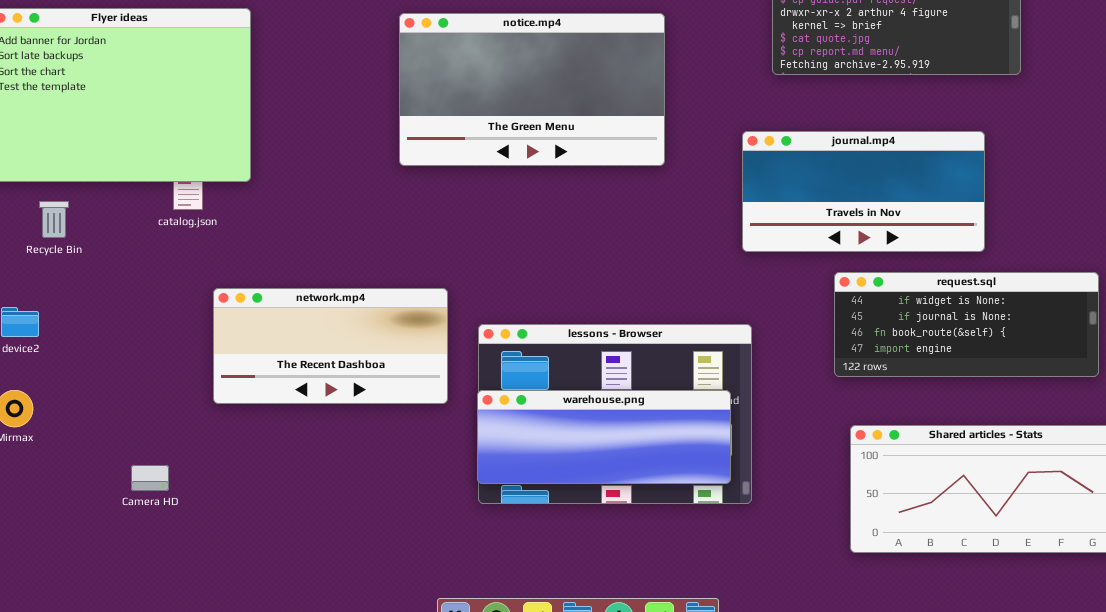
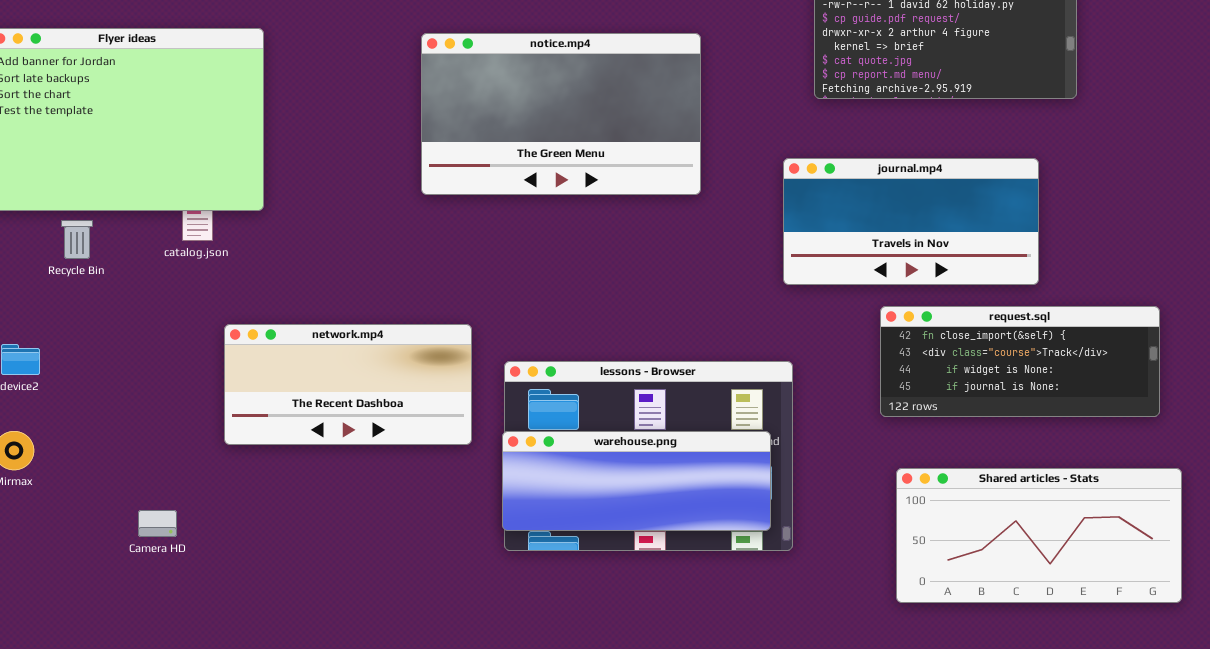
Recycle Bin: [39,201,69,238] -> [61,220,93,259], moved
request.sql: [834,272,1099,377] -> [880,306,1160,417], scrolled up 2 rows

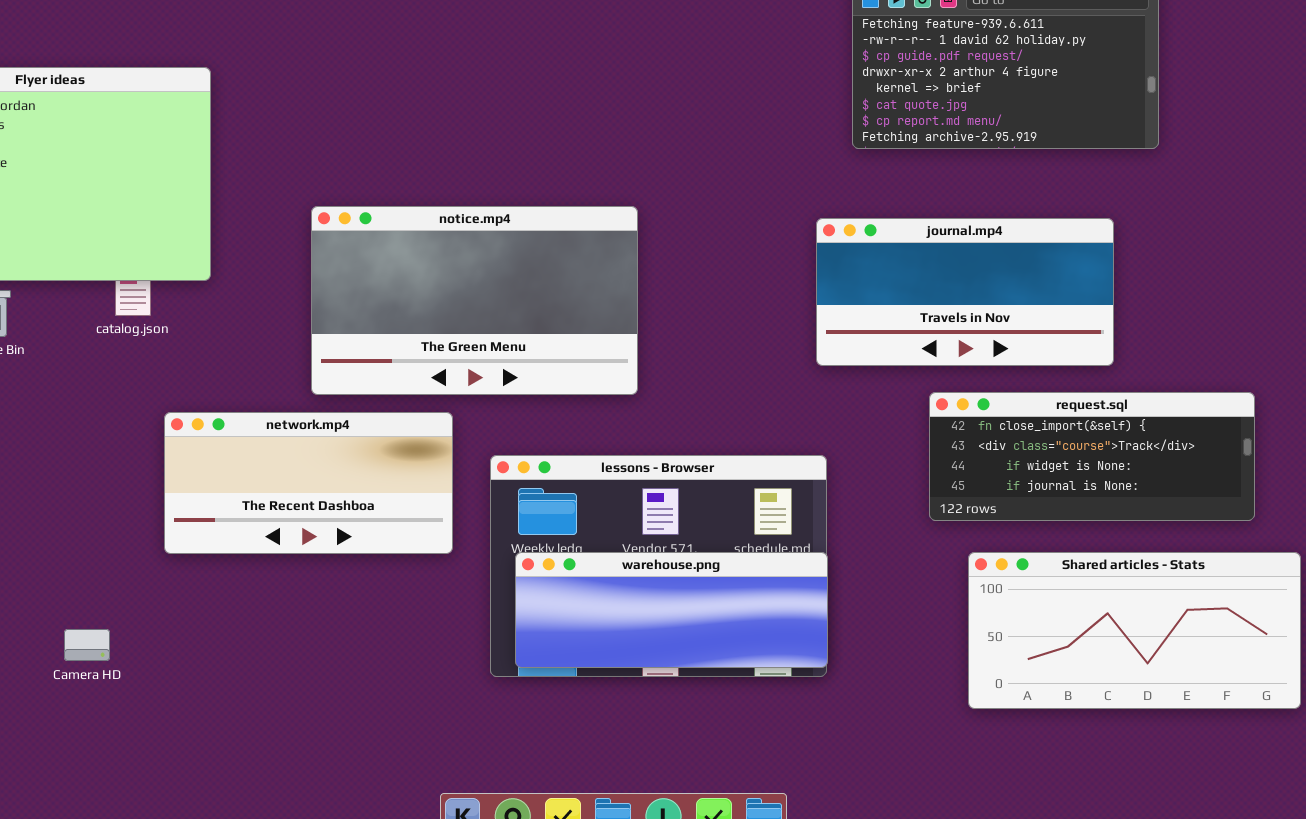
notice.mp4: [421,33,701,195] -> [311,206,638,395], moved
warehouse.png: [502,431,771,531] -> [515,552,828,668], moved
Shared articles - Stats: [896,468,1182,603] -> [968,552,1301,709], moved

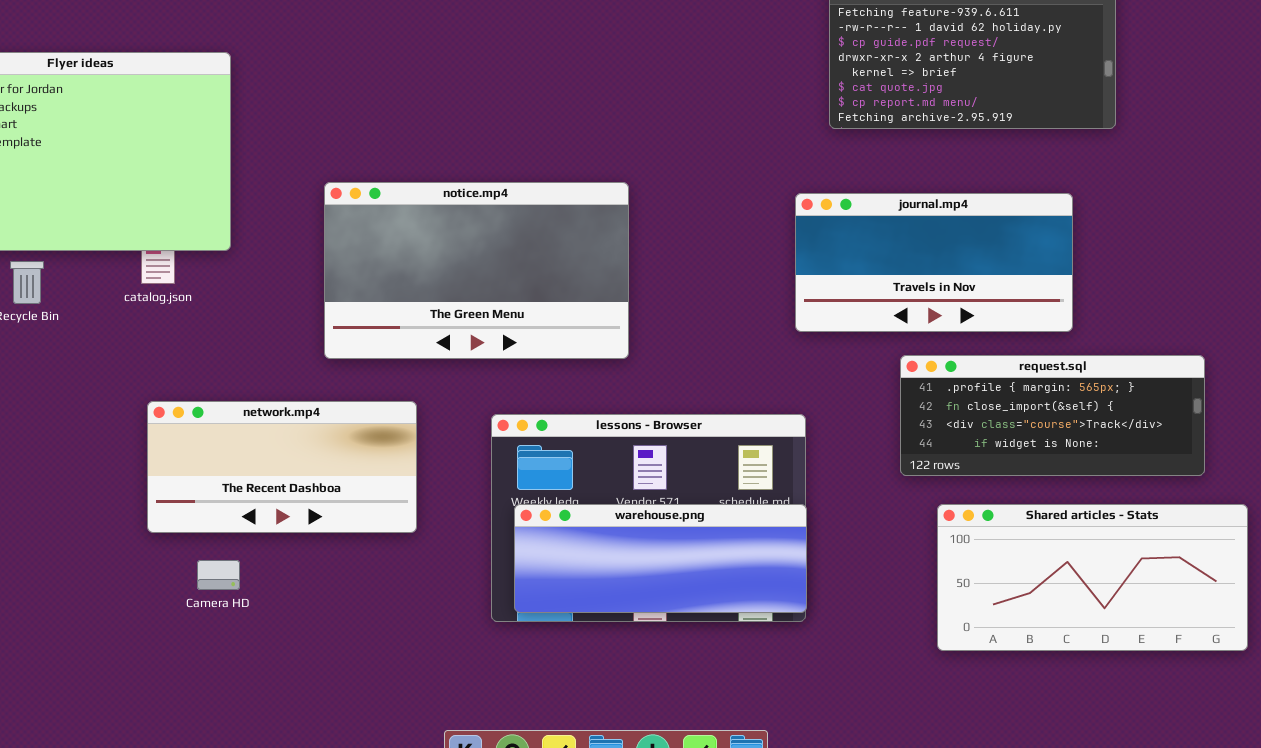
request.sql: [929,392,1255,521] -> [900,355,1205,476], scrolled up 1 row
network.mp4: [164,412,453,554] -> [147,401,417,533], moved
Camera HD: [64,629,110,661] -> [197,560,240,590], moved

